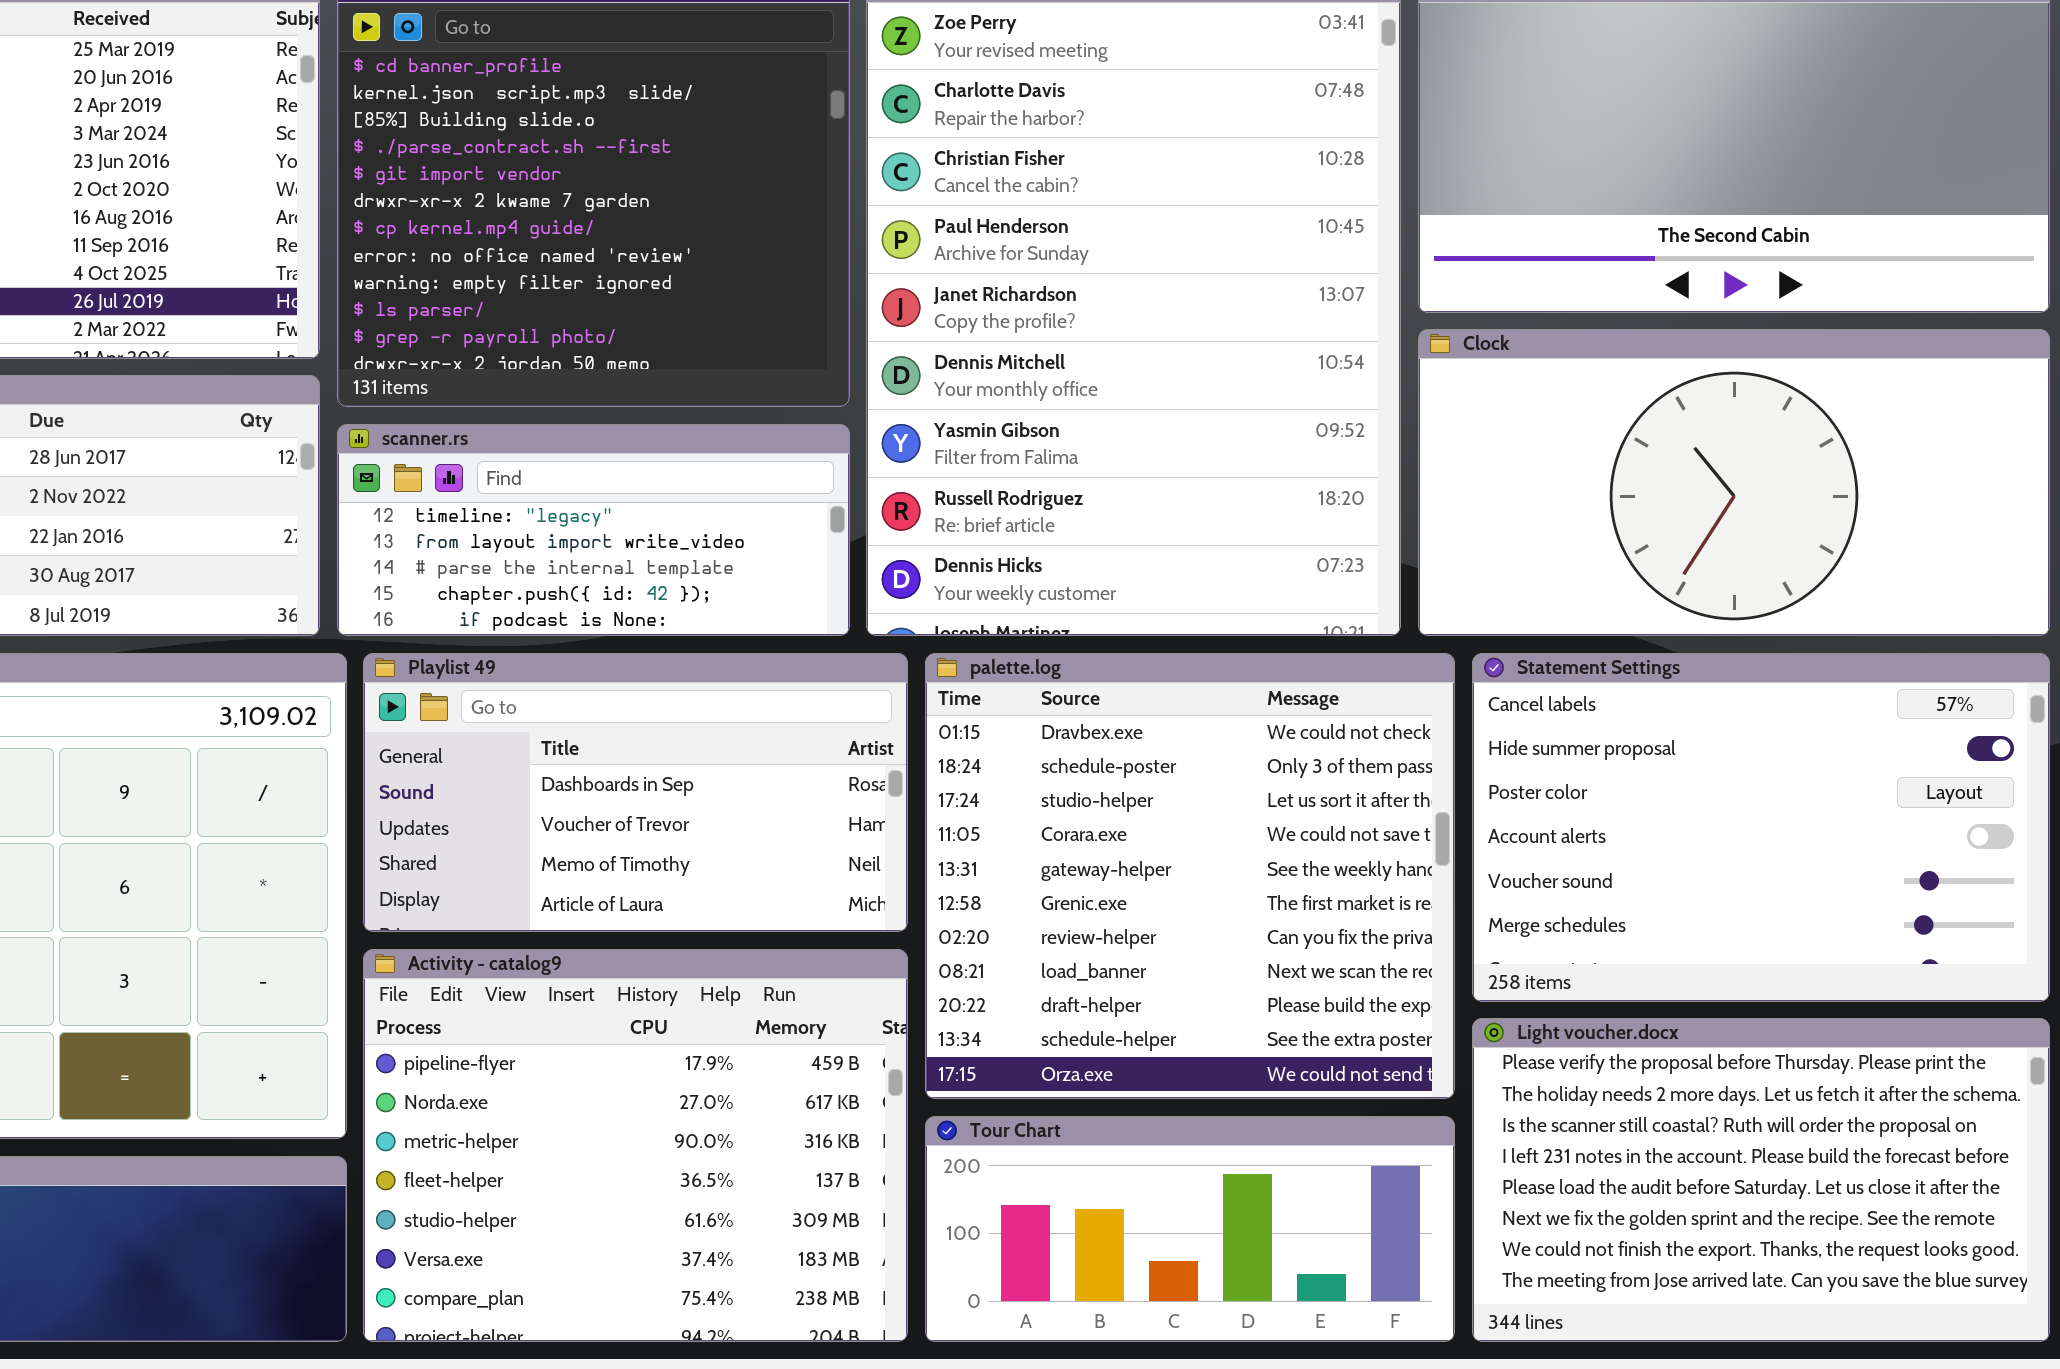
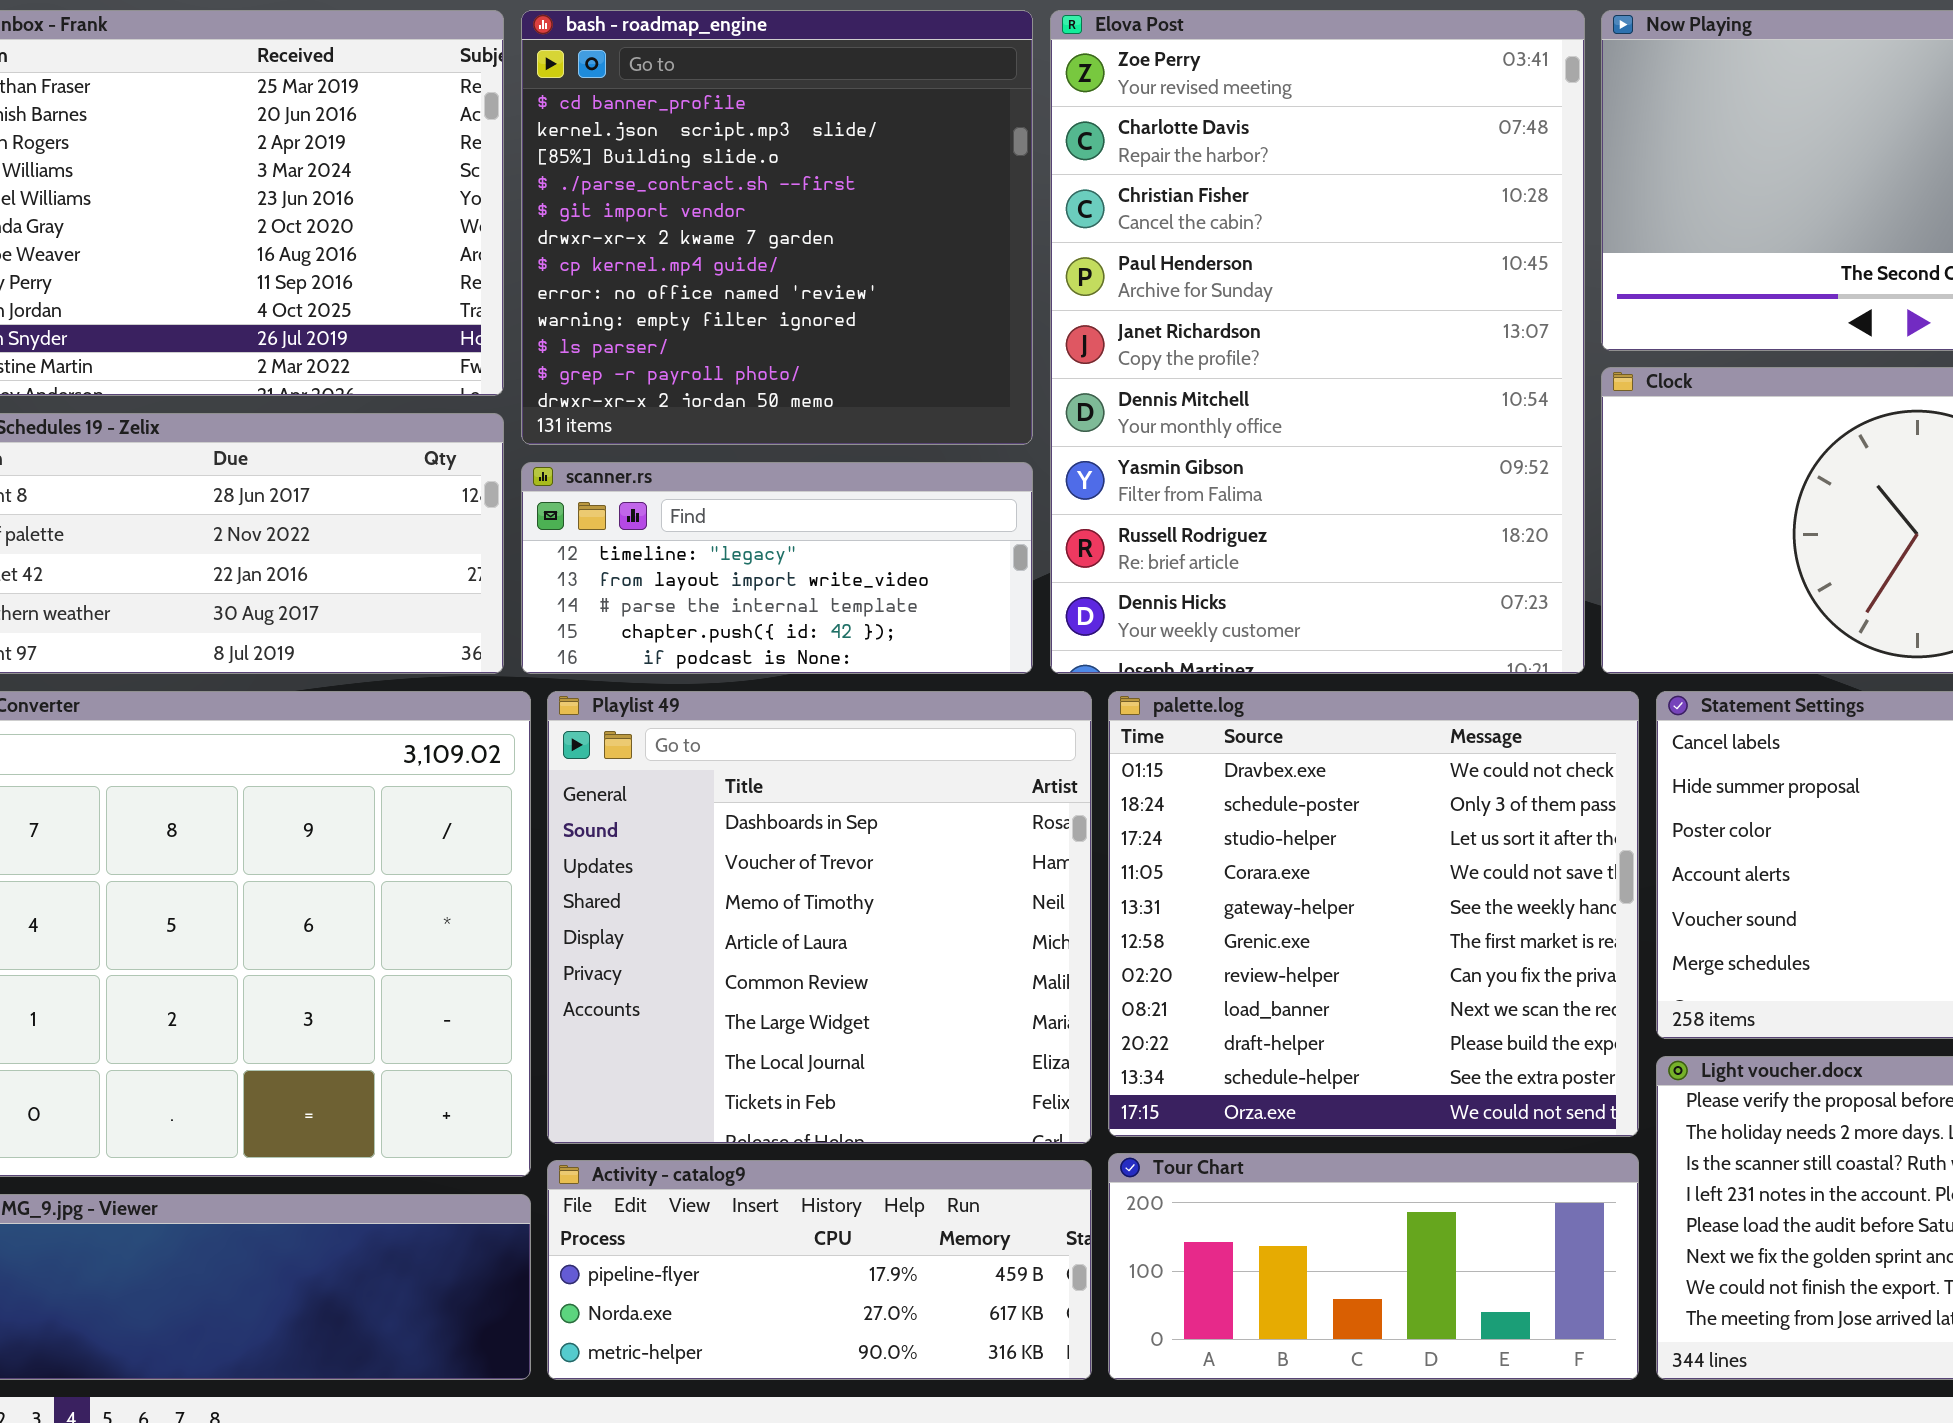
Playlist 49: [363,653,908,932] -> [547,691,1092,1144], resized
Activity - catalog9: [363,949,908,1342] -> [547,1160,1092,1380], resized

